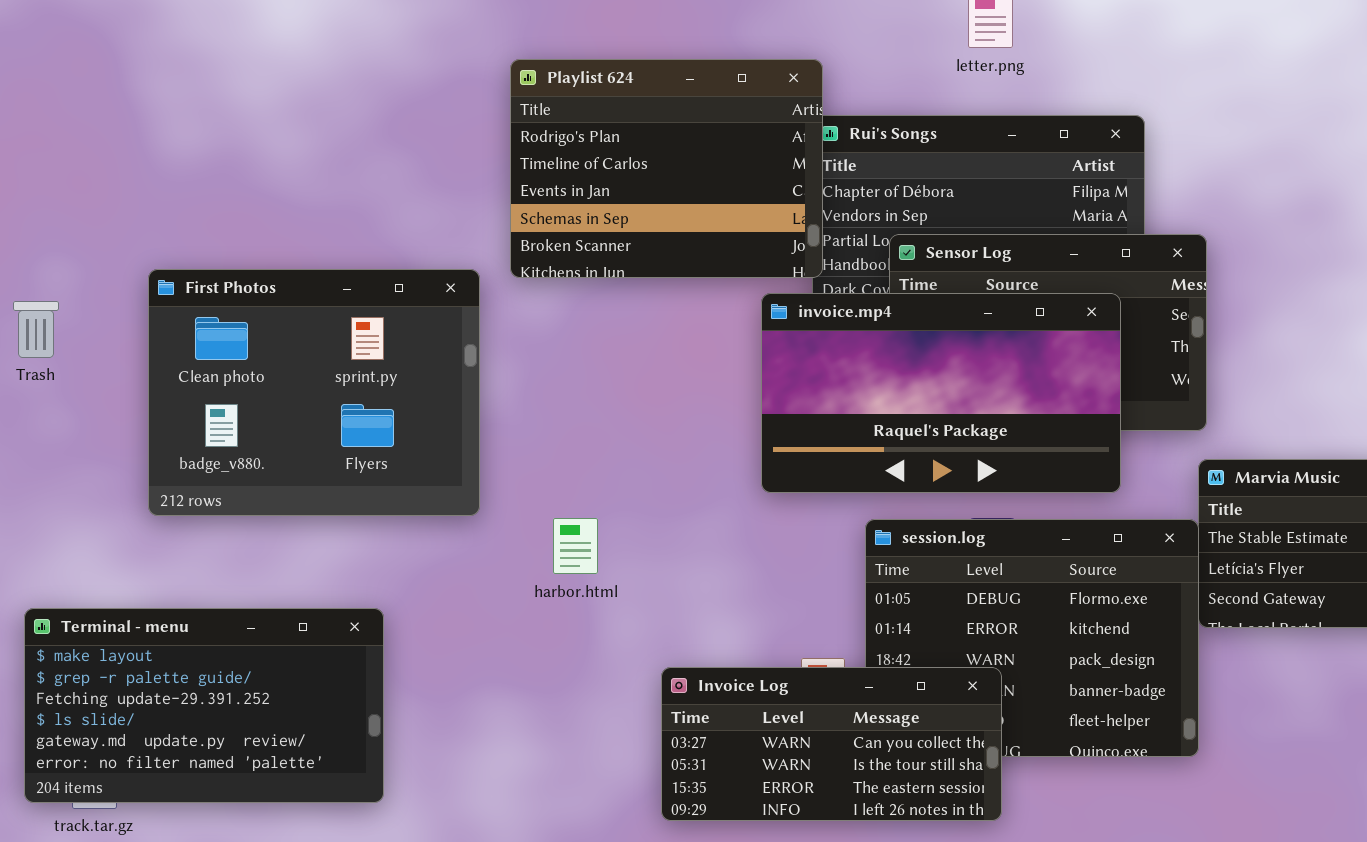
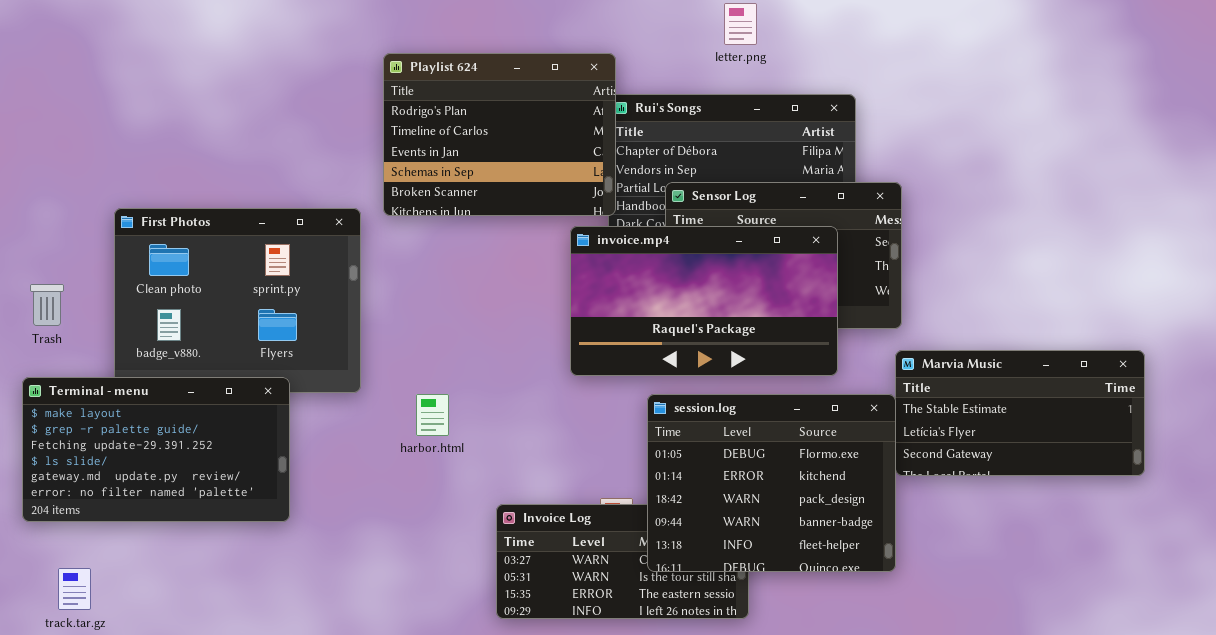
Trash: [13,301,59,358] -> [30,284,64,326], moved
session.log: [865,519,1199,757] -> [647,394,896,572], raised
Terminal - menu: [24,608,384,803] -> [22,377,290,522], moved

